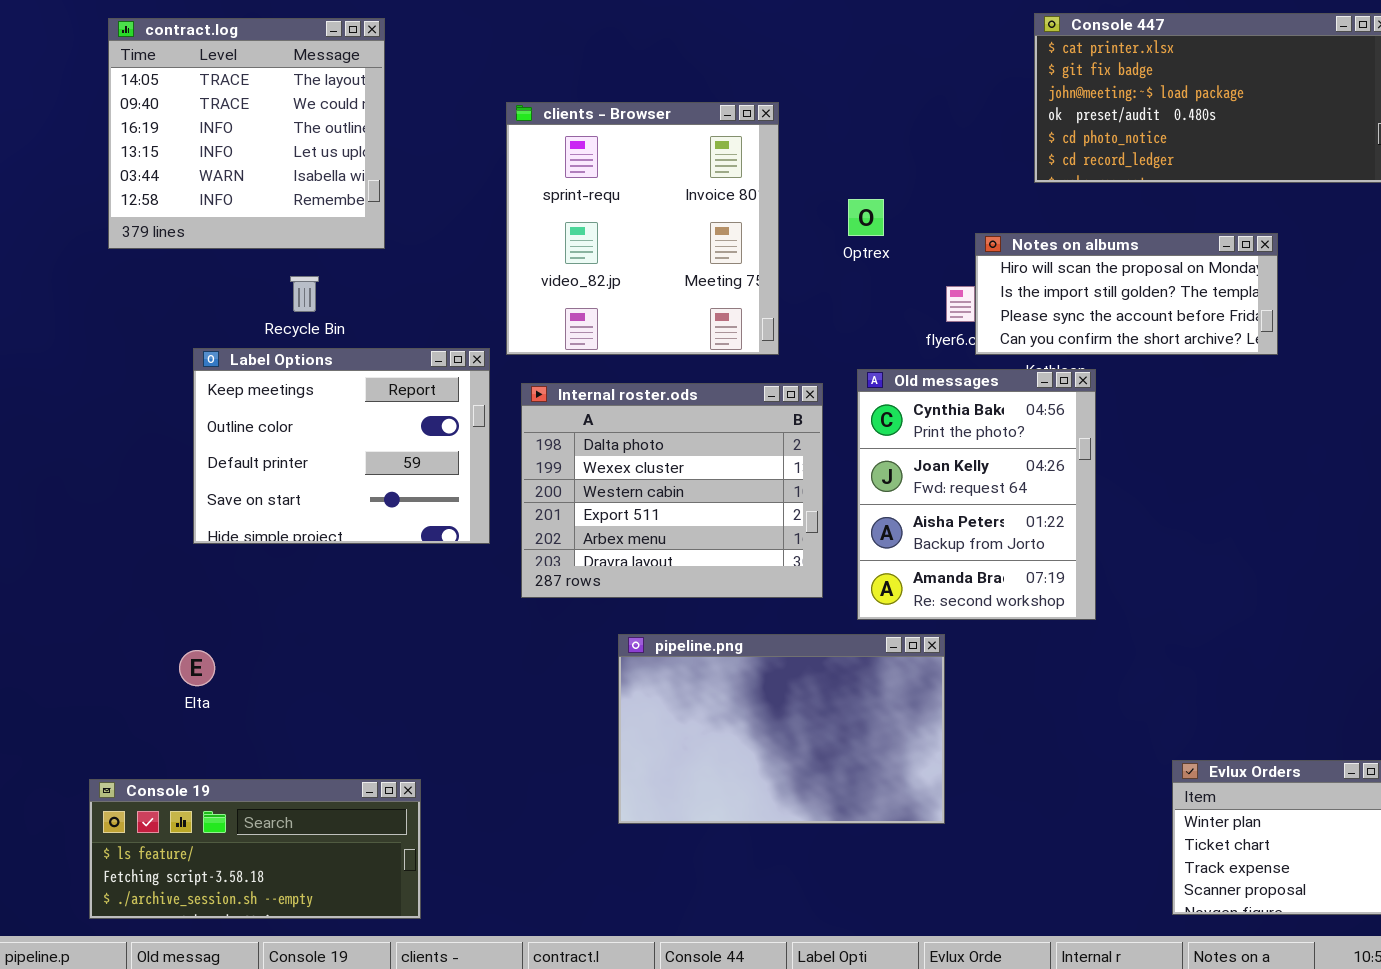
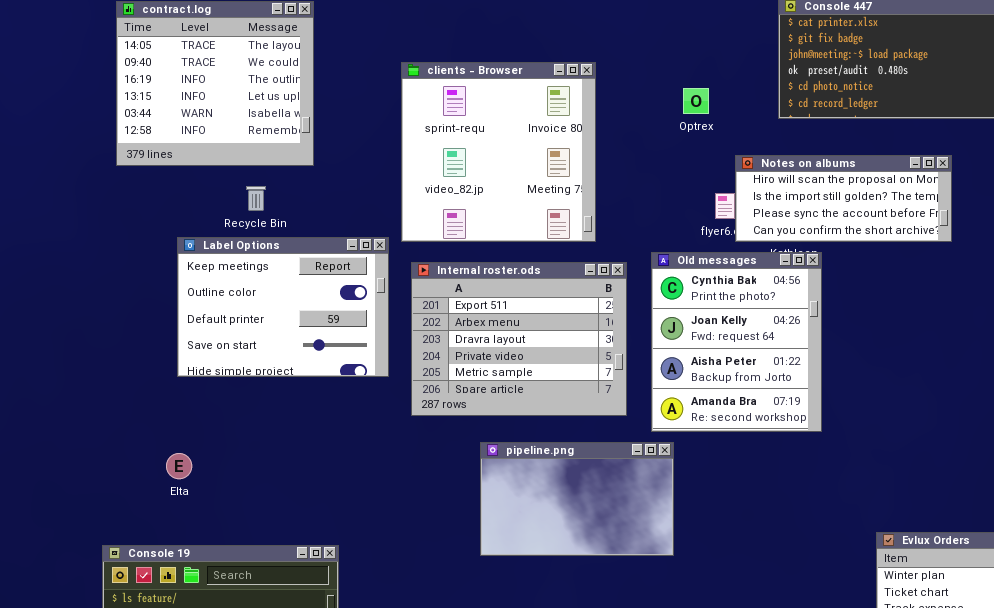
Optrex: [848,199,884,236] -> [683,88,709,114], moved
Internal roster.ods: [521,383,823,598] -> [411,262,627,416], scrolled down 3 rows
pipeline.png: [618,634,945,824] -> [480,442,674,556], resized

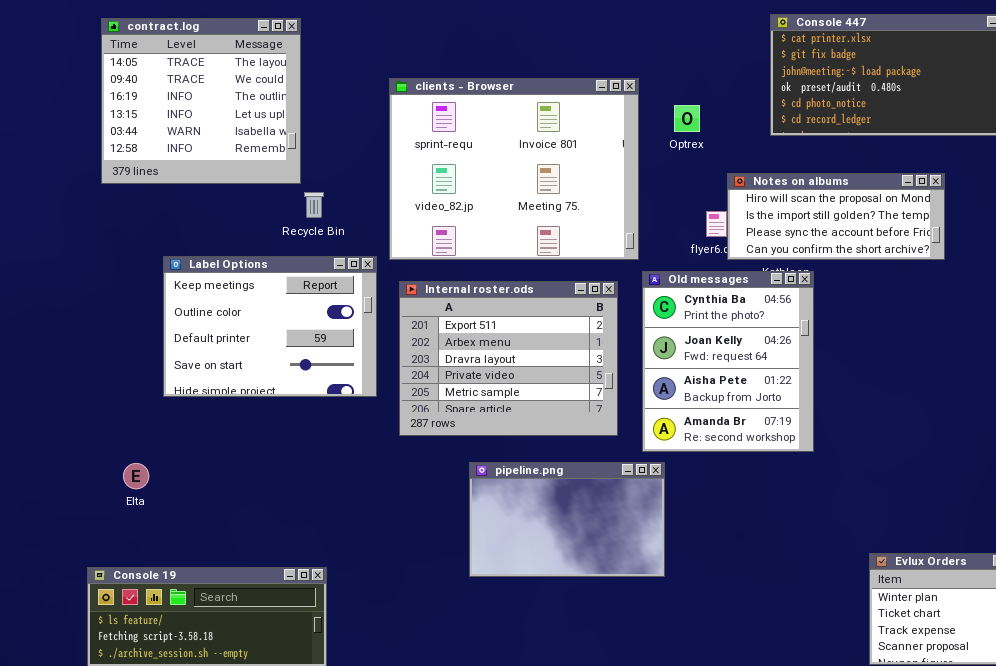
clients - Browser: [401,62,596,242] -> [389,78,639,260], resized
Recycle Bin: [246,186,266,211] -> [304,192,324,218], moved
Elta: [166,453,192,479] -> [123,463,149,489], moved

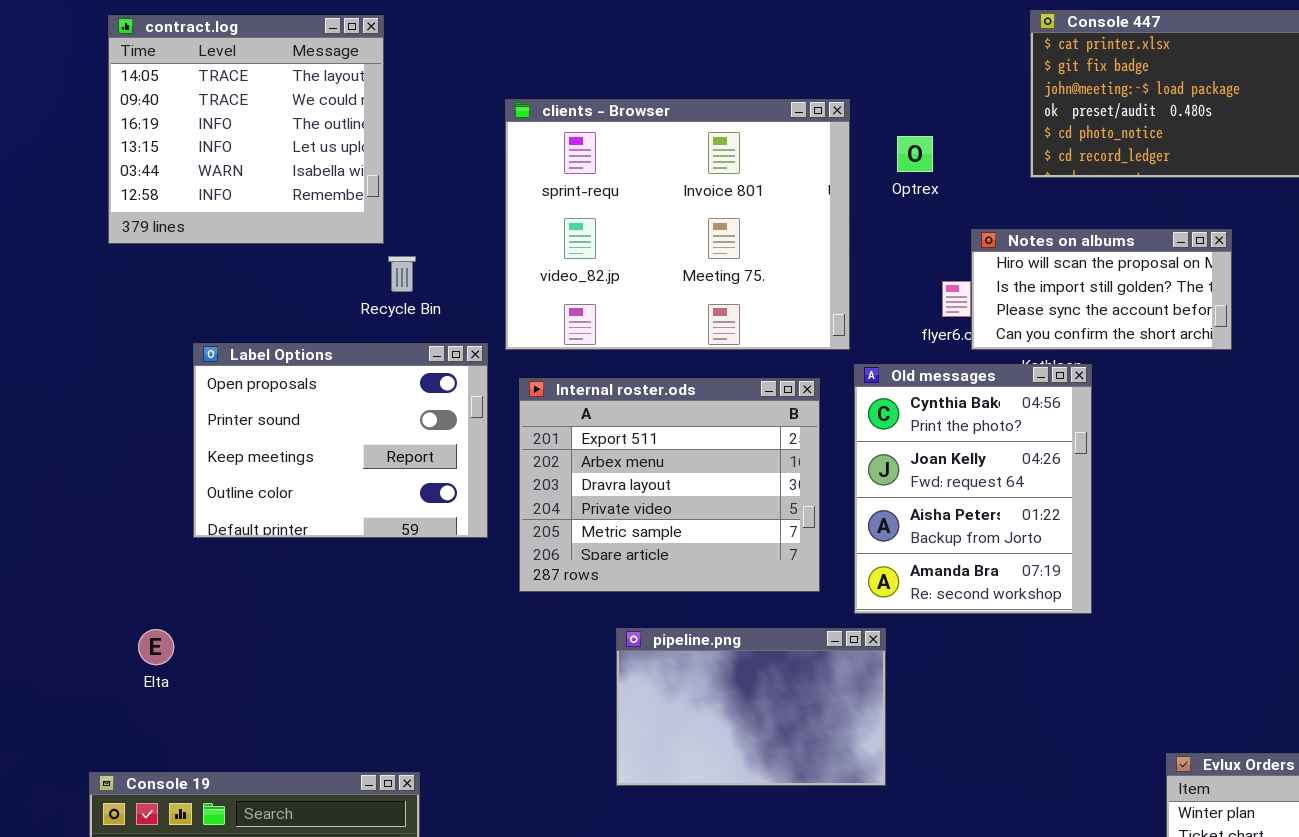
Notes on albums: [727,173,945,260] -> [971,229,1232,350], resized
Label Options: [163,256,377,397] -> [193,343,488,538], scrolled up 2 rows

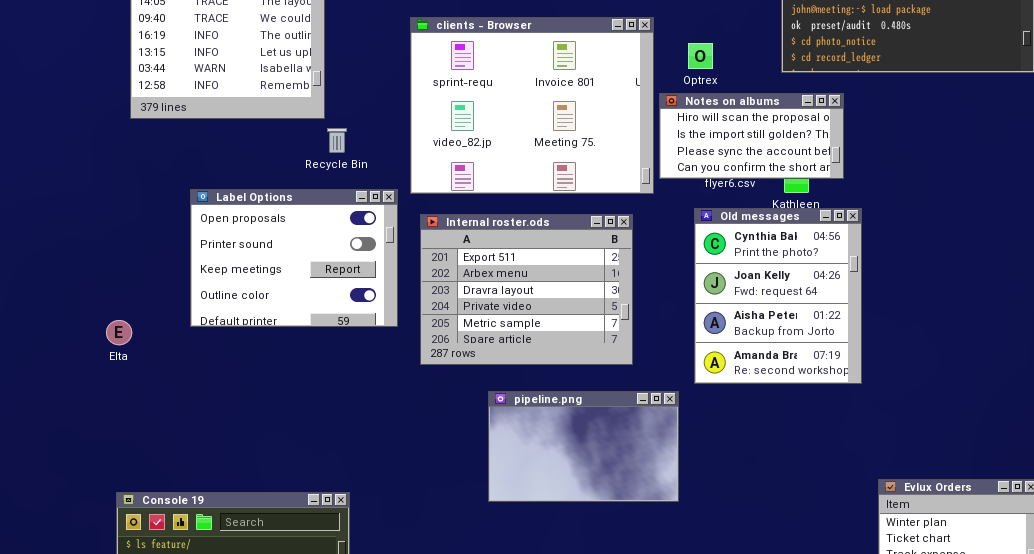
Notes on albums: [971,229,1232,350] -> [659,93,844,179], moved
Old messages: [854,364,1092,614] -> [694,208,862,384], moved
Elta: [138,629,174,665] -> [106,320,132,345], moved

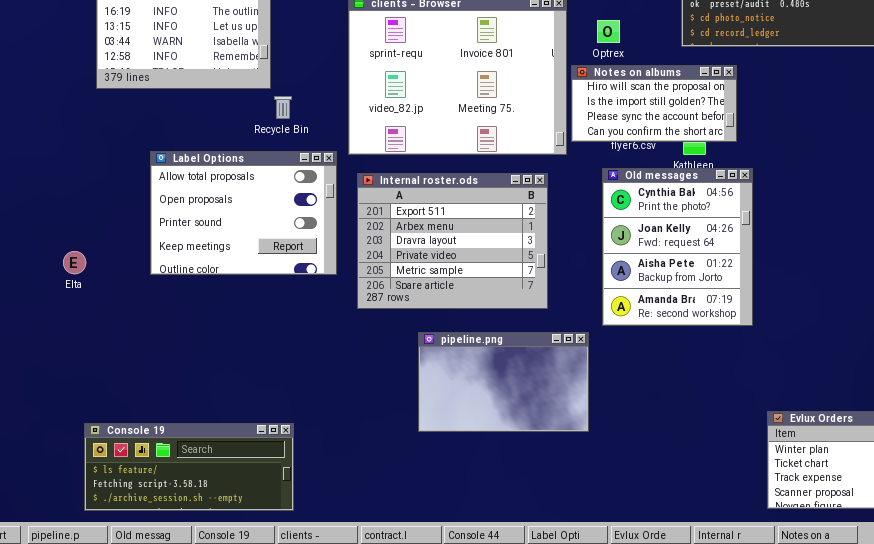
Label Options: [190,189,398,327] -> [150,151,337,275], scrolled up 1 row
Elta: [106,320,132,345] -> [63,251,86,274], moved

